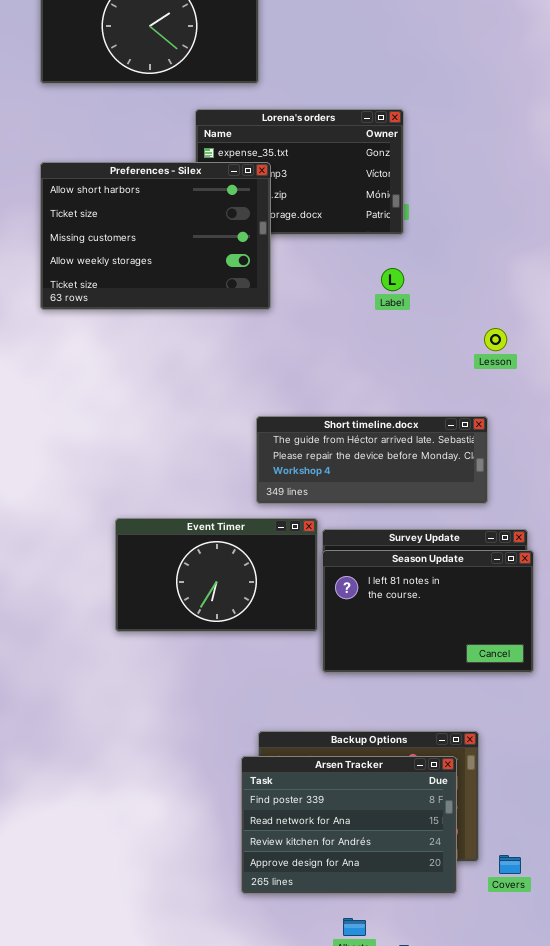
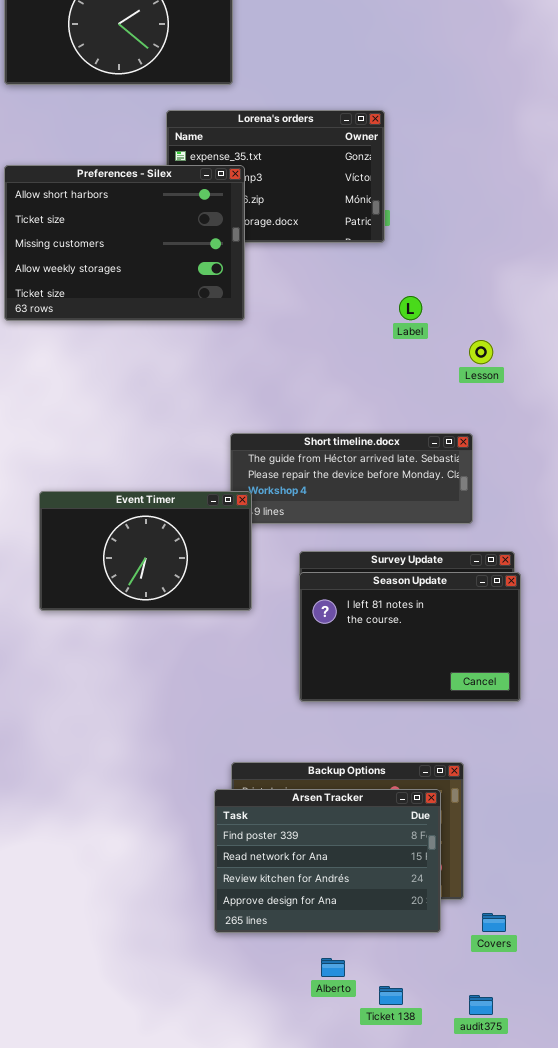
Label: [381,268,404,291] -> [399,296,422,320], moved
Event Timer: [115,518,318,632] -> [39,491,252,611], moved
Covers: [499,855,521,874] -> [482,913,506,932], moved

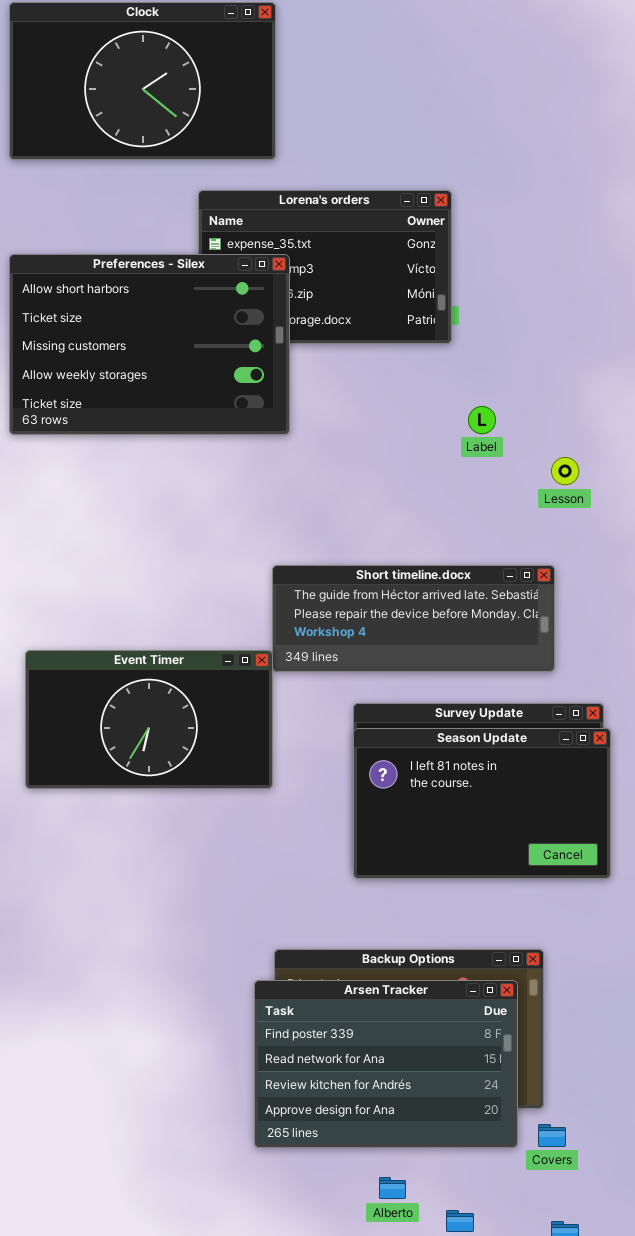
Event Timer: [39,491,252,611] -> [25,650,273,789], moved
Covers: [482,913,506,932] -> [538,1124,566,1147], moved

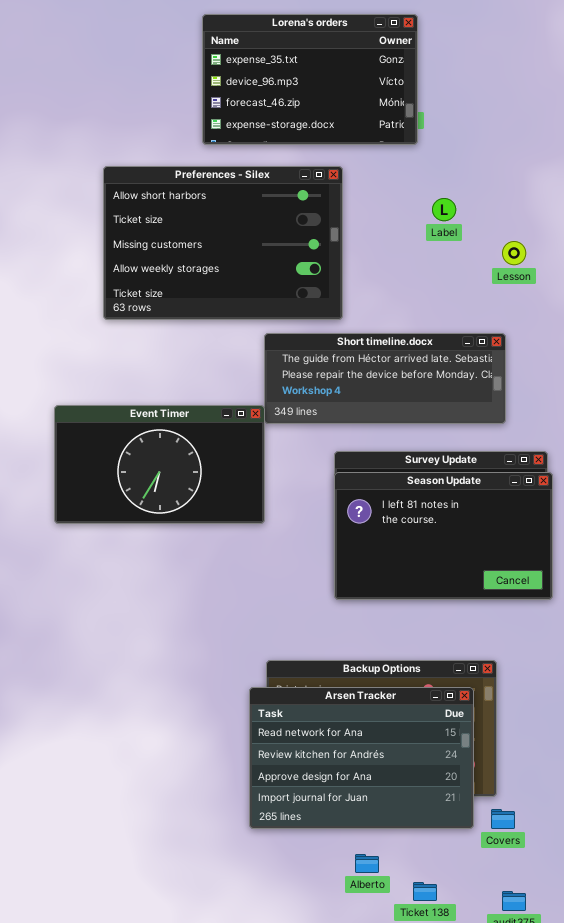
Preferences - Silex: [9,254,290,435] -> [103,166,343,320], moved
Arsen Tracker: [254,980,518,1148] -> [249,687,474,829], scrolled down 1 row

